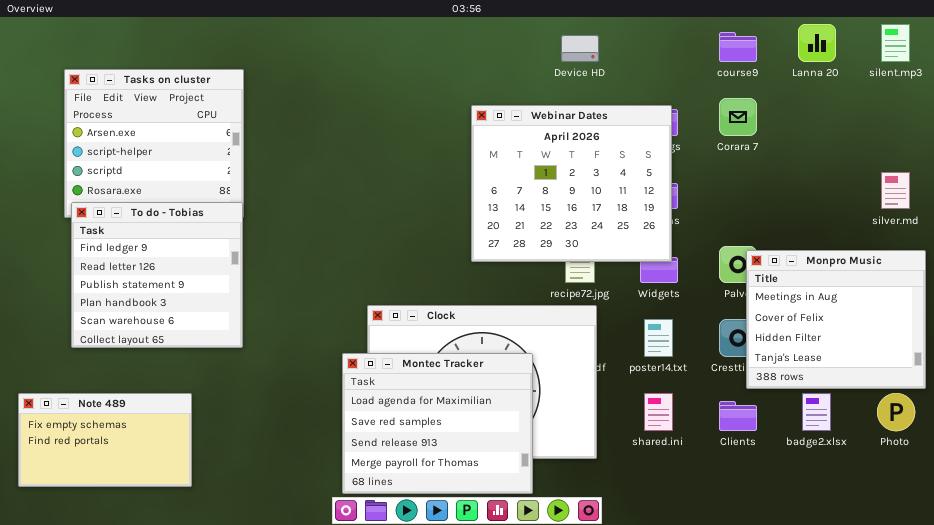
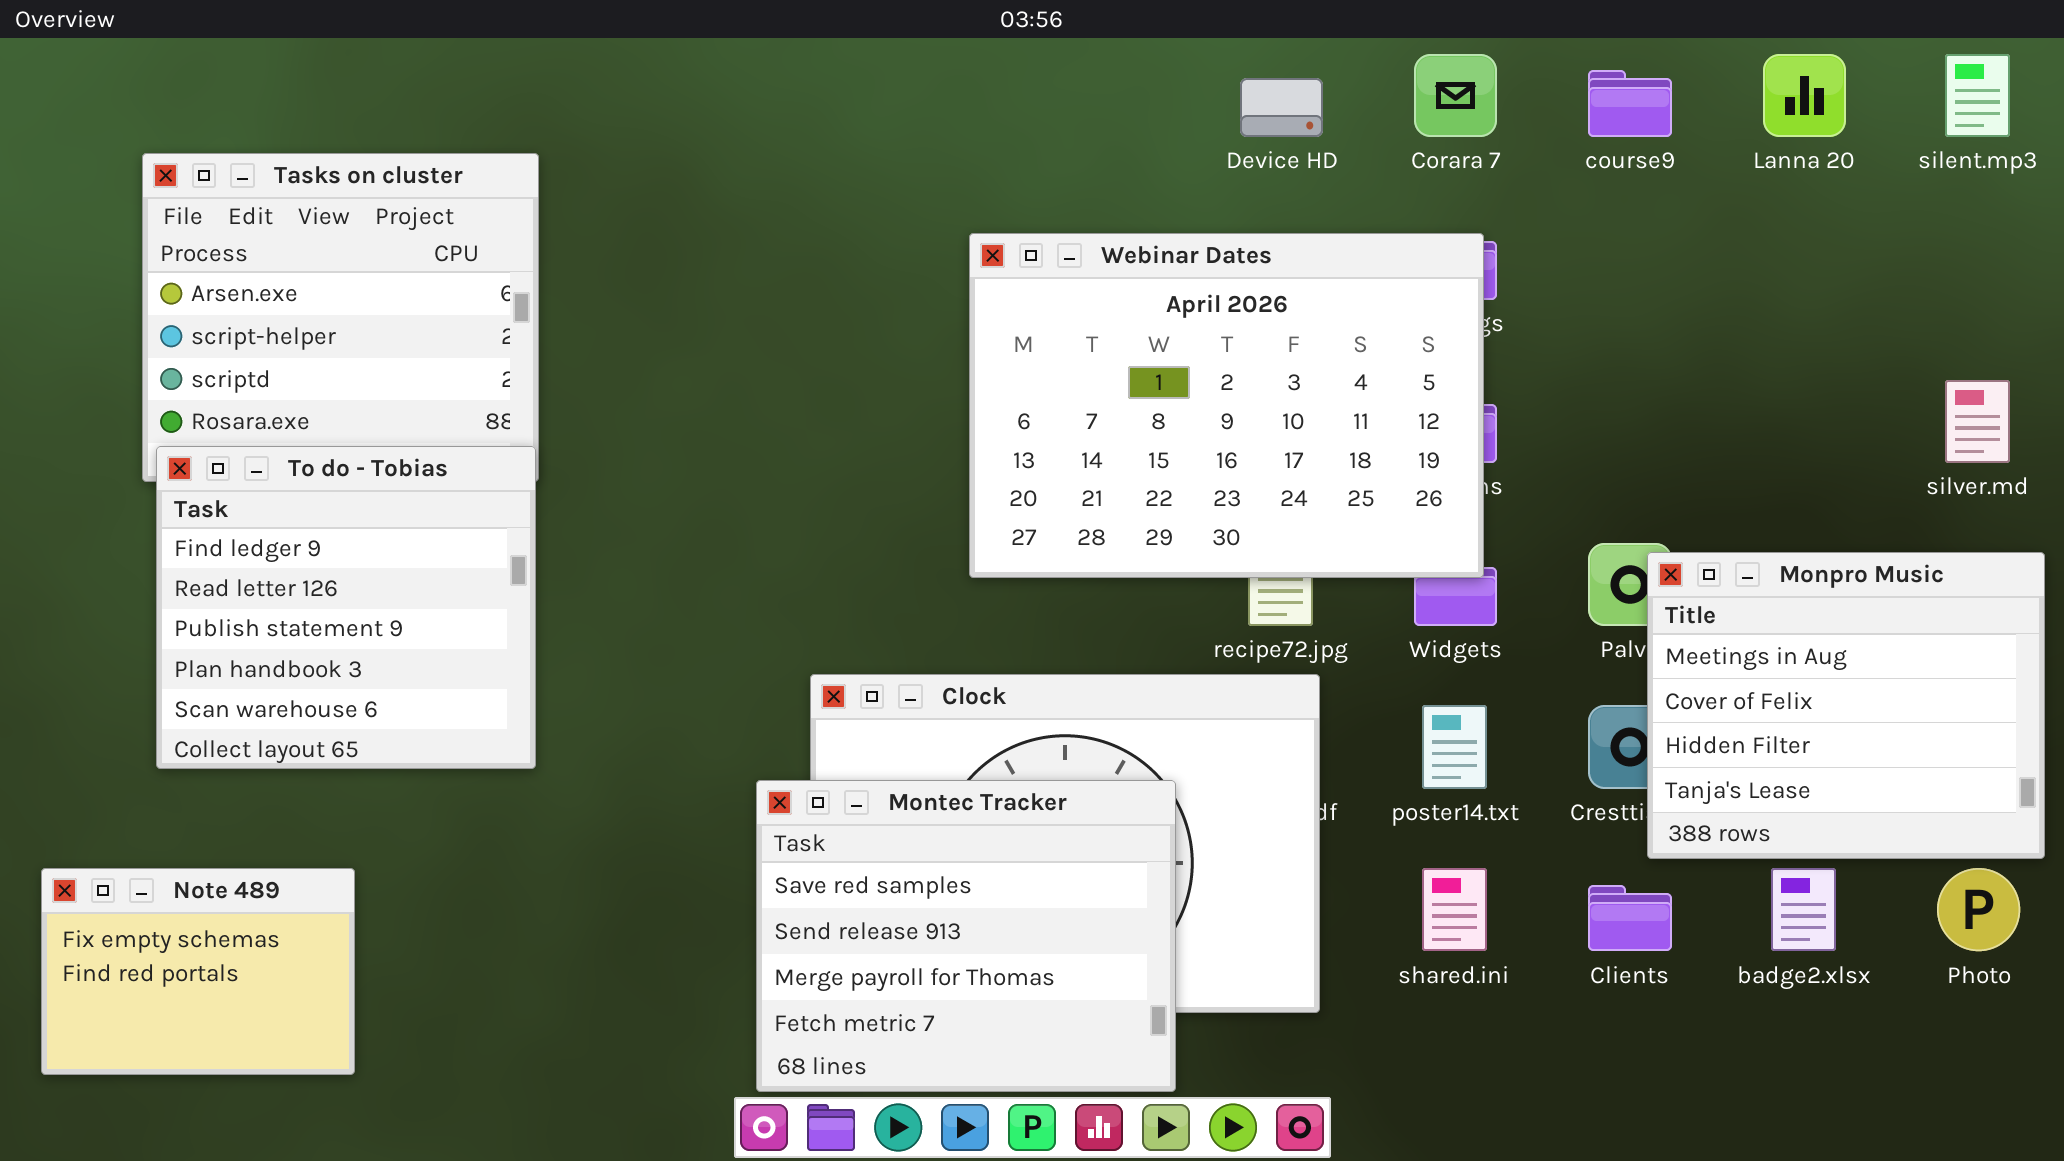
Corara 7: [719,98,757,136] -> [1414,54,1497,137], moved
Webinar Dates: [471,105,672,262] -> [969,233,1484,578], resized
Montec Tracker: [342,353,533,494] -> [756,780,1176,1092], scrolled down 1 row
Note 489: [18,393,192,487] -> [41,868,355,1075], resized

